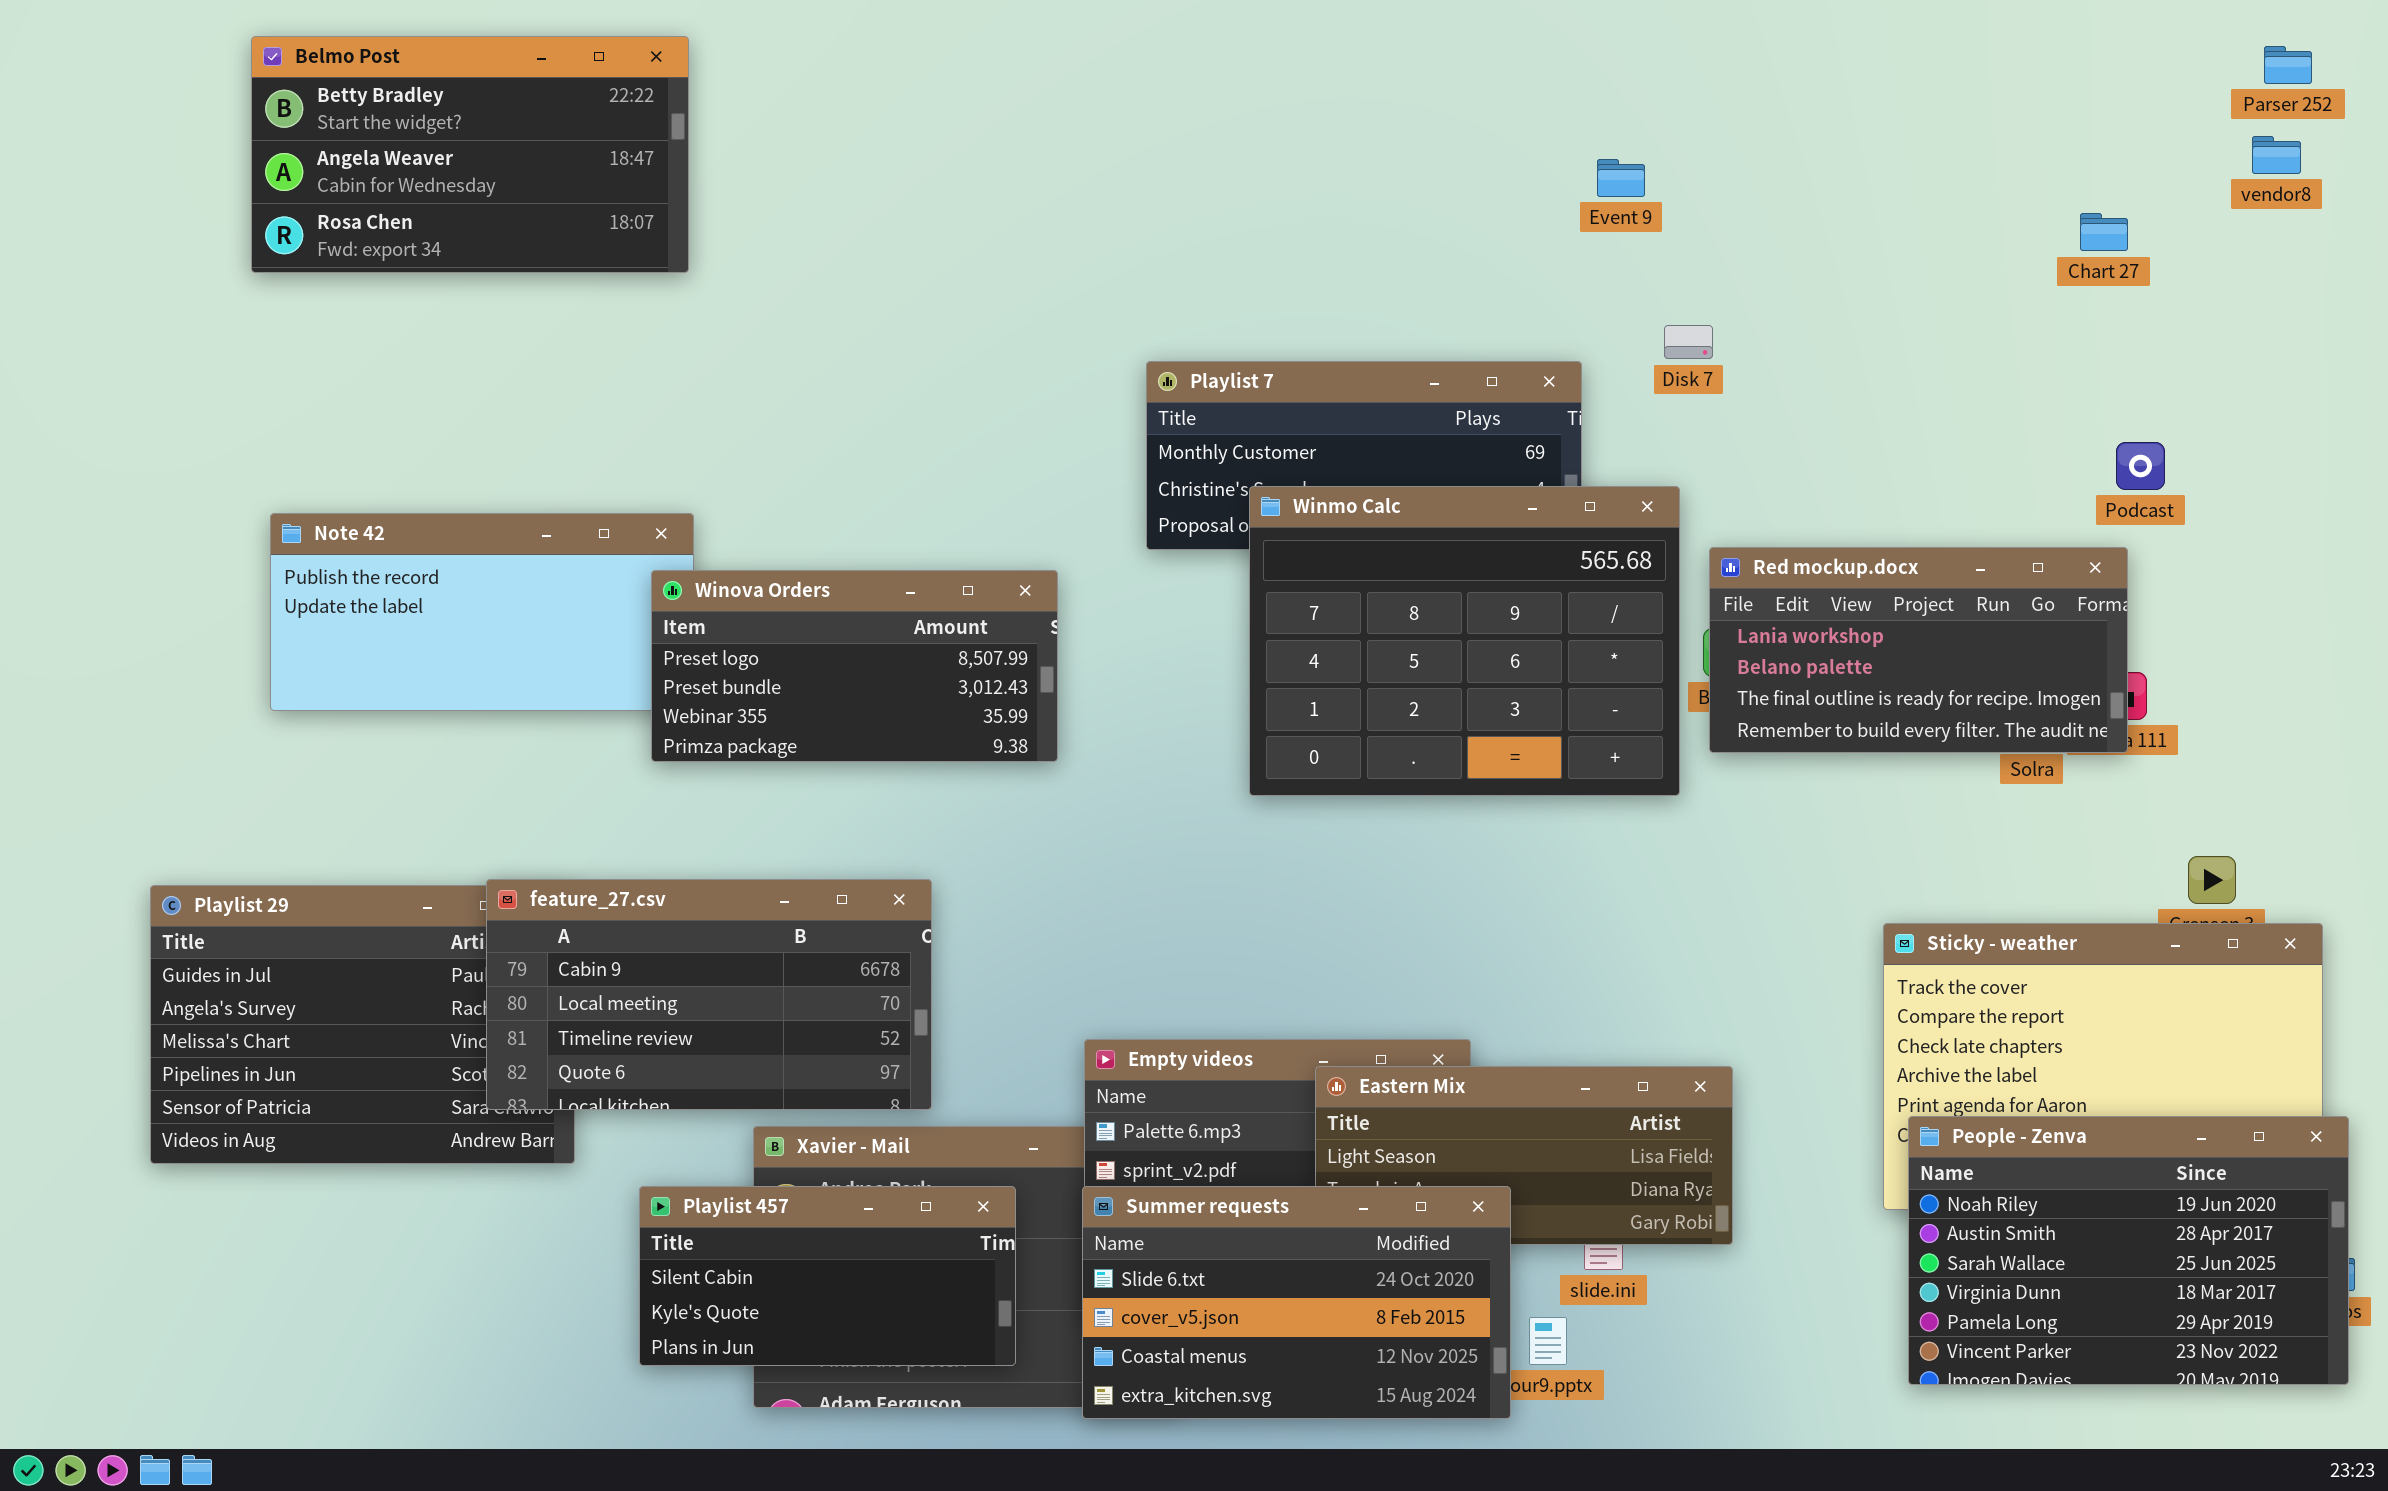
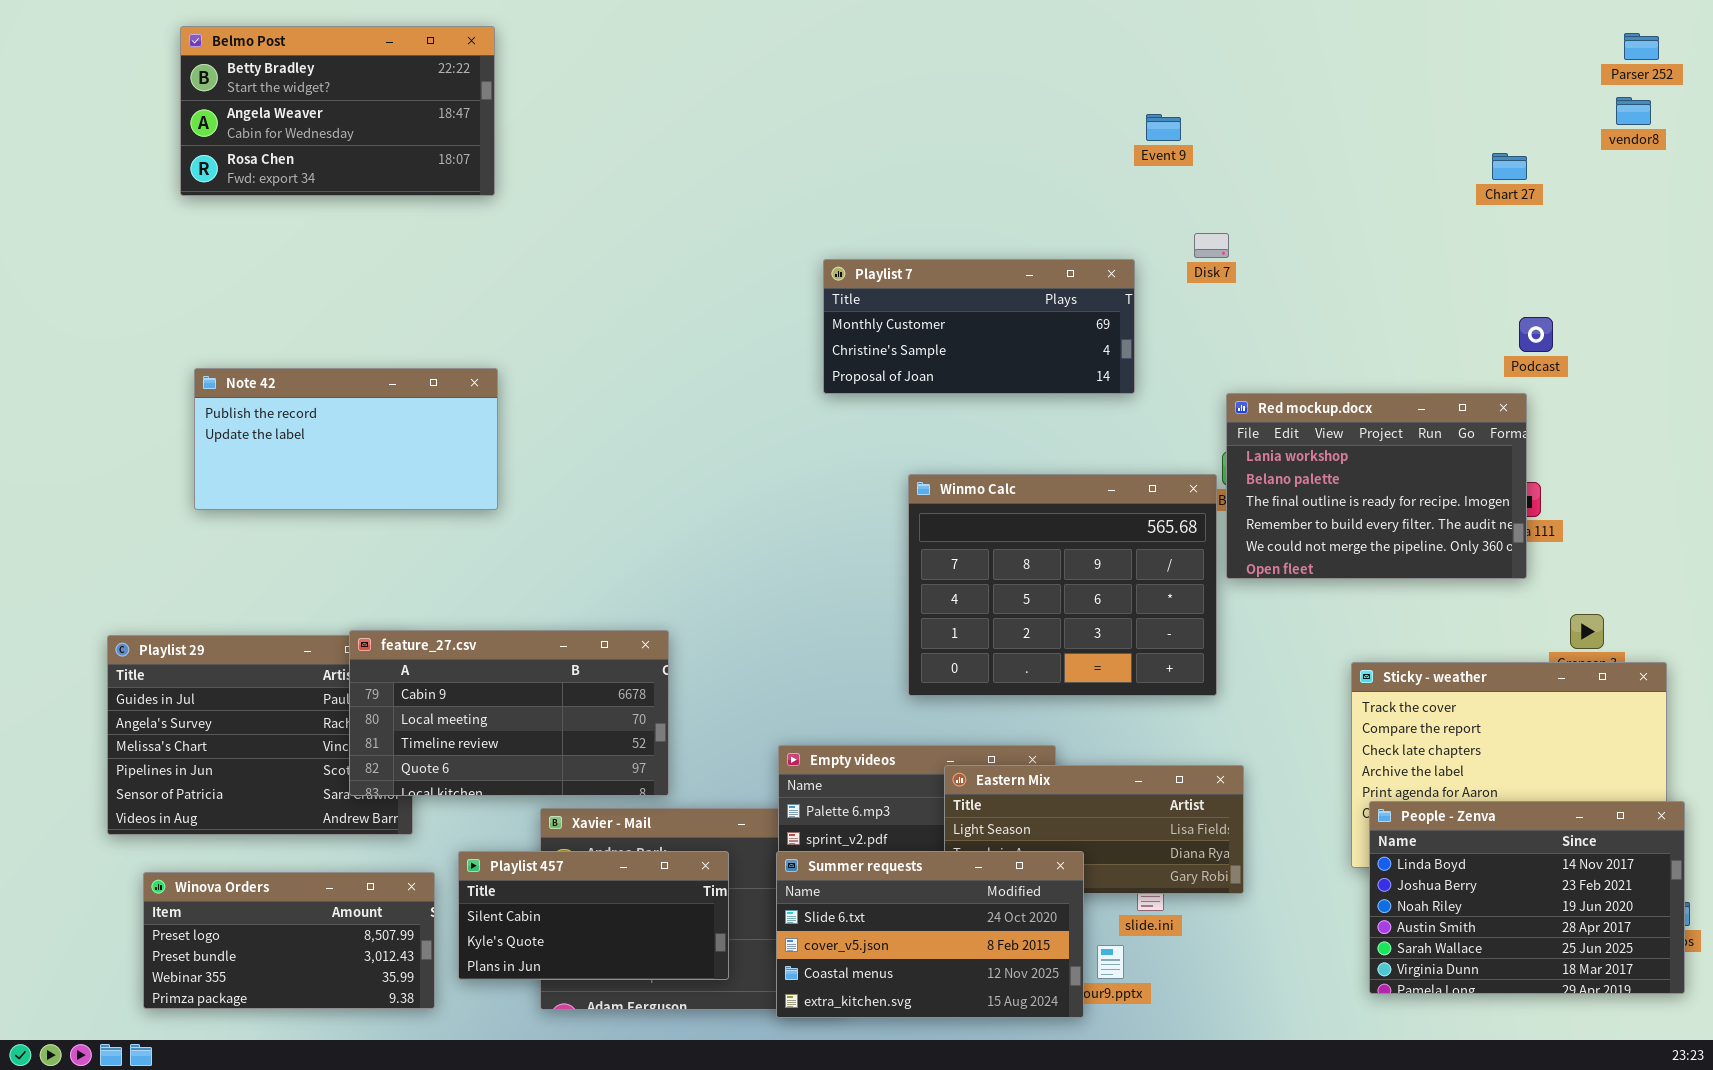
Winmo Calc: [1249,486,1680,796] -> [908,474,1217,696], moved
Red mockup.docx: [1709,547,2128,753] -> [1226,393,1527,579], resized
Winova Orders: [651,570,1058,762] -> [143,872,435,1009], moved
People - Zenva: [1908,1116,2349,1385] -> [1369,801,1685,994], scrolled up 2 rows

